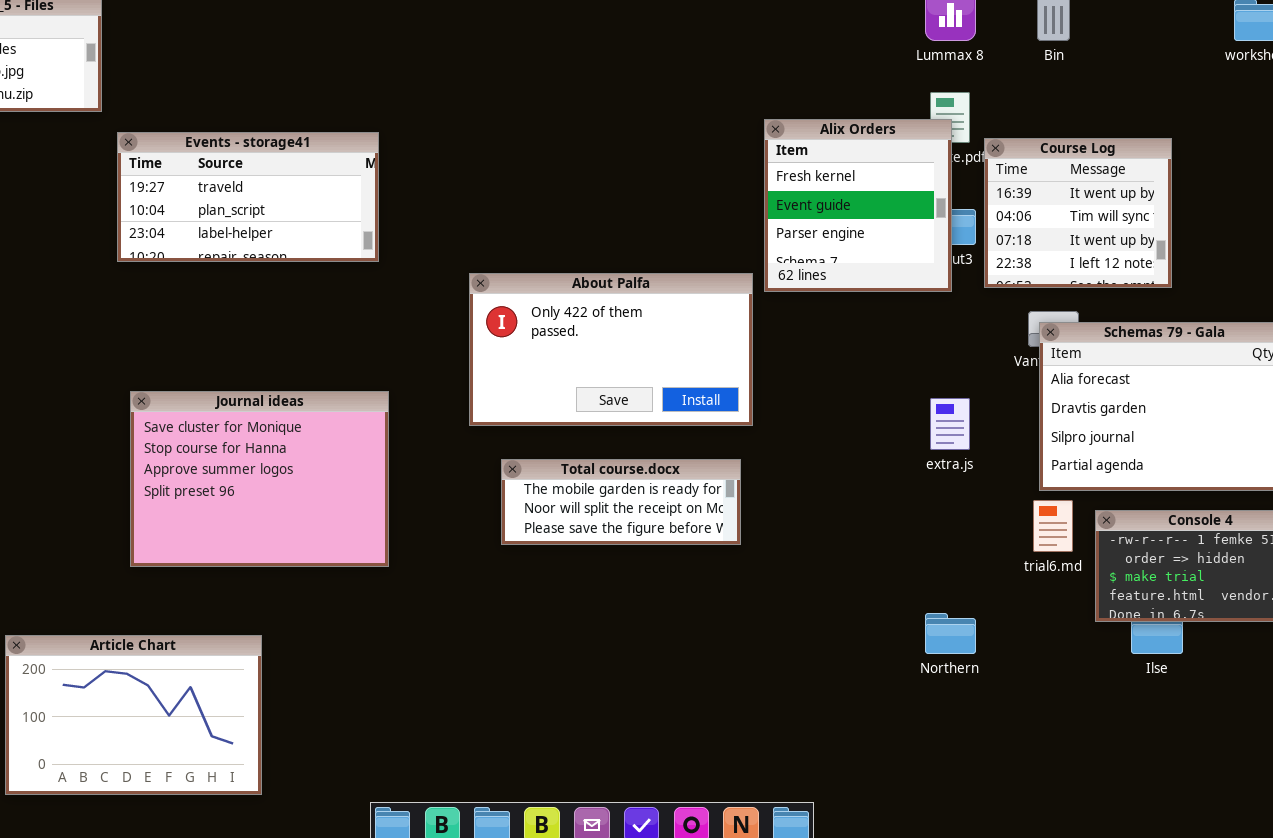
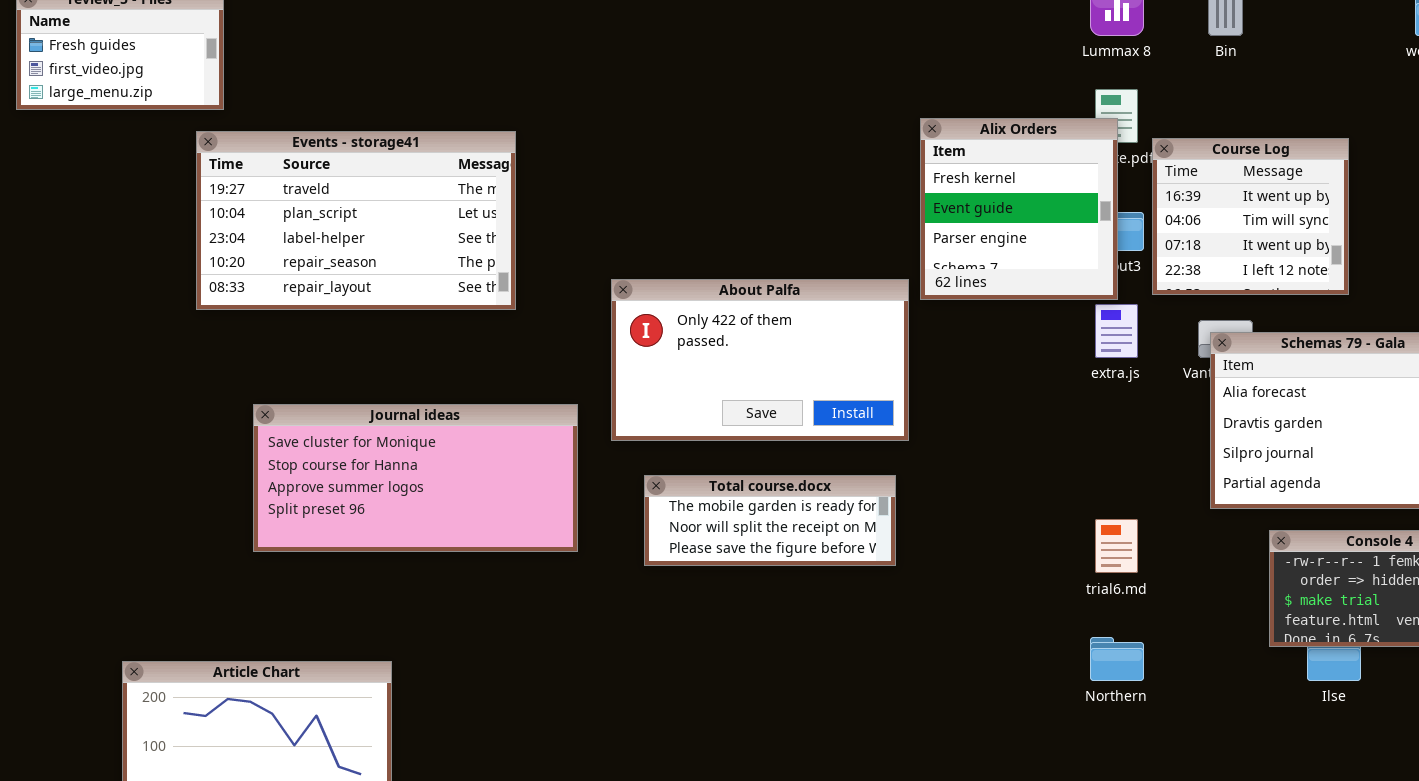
Events - storage41: [117,132,379,262] -> [196,131,516,310], resized
Journal ideas: [130,391,389,567] -> [253,404,578,552], resized
extra.js: [930,398,970,450] -> [1095,304,1138,358], moved
trial6.md: [1033,500,1073,552] -> [1095,519,1138,573], moved

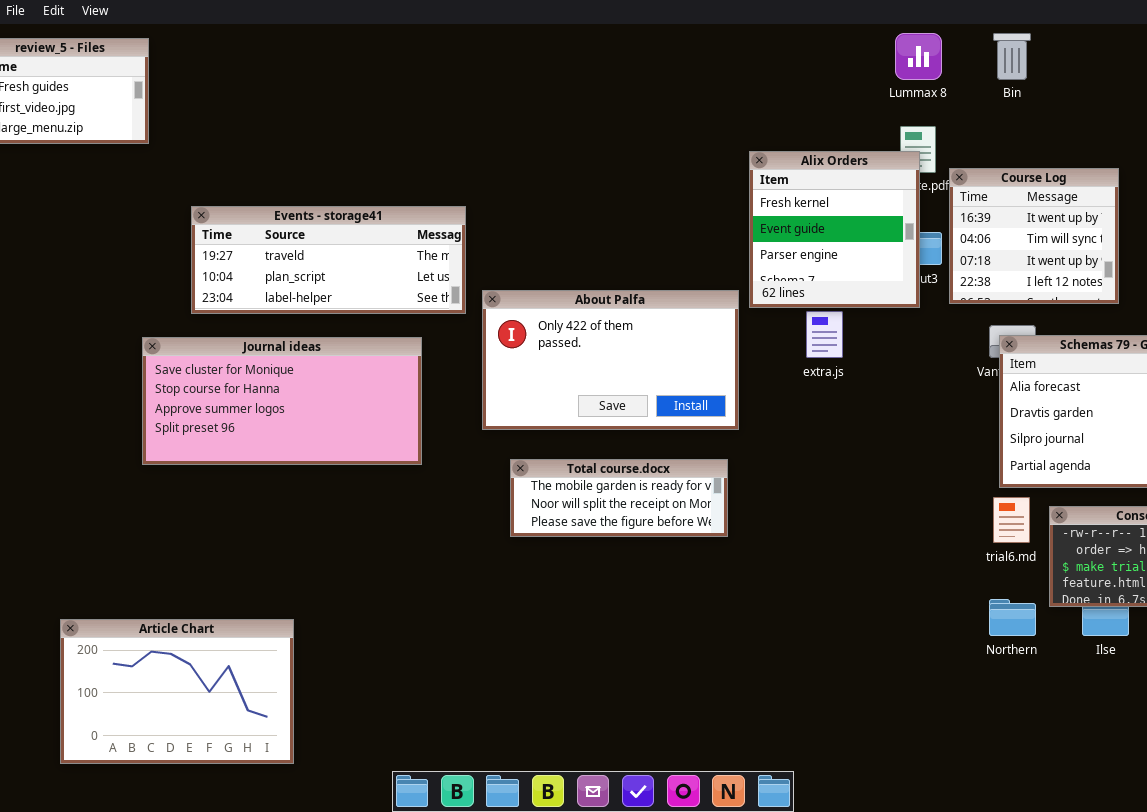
Events - storage41: [196,131,516,310] -> [191,206,466,314], moved, resized
extra.js: [1095,304,1138,358] -> [806,311,843,358], moved
Journal ideas: [253,404,578,552] -> [142,337,422,465], moved
trial6.md: [1095,519,1138,573] -> [993,497,1030,543], moved
Northern: [1090,637,1144,681] -> [989,599,1036,636], moved

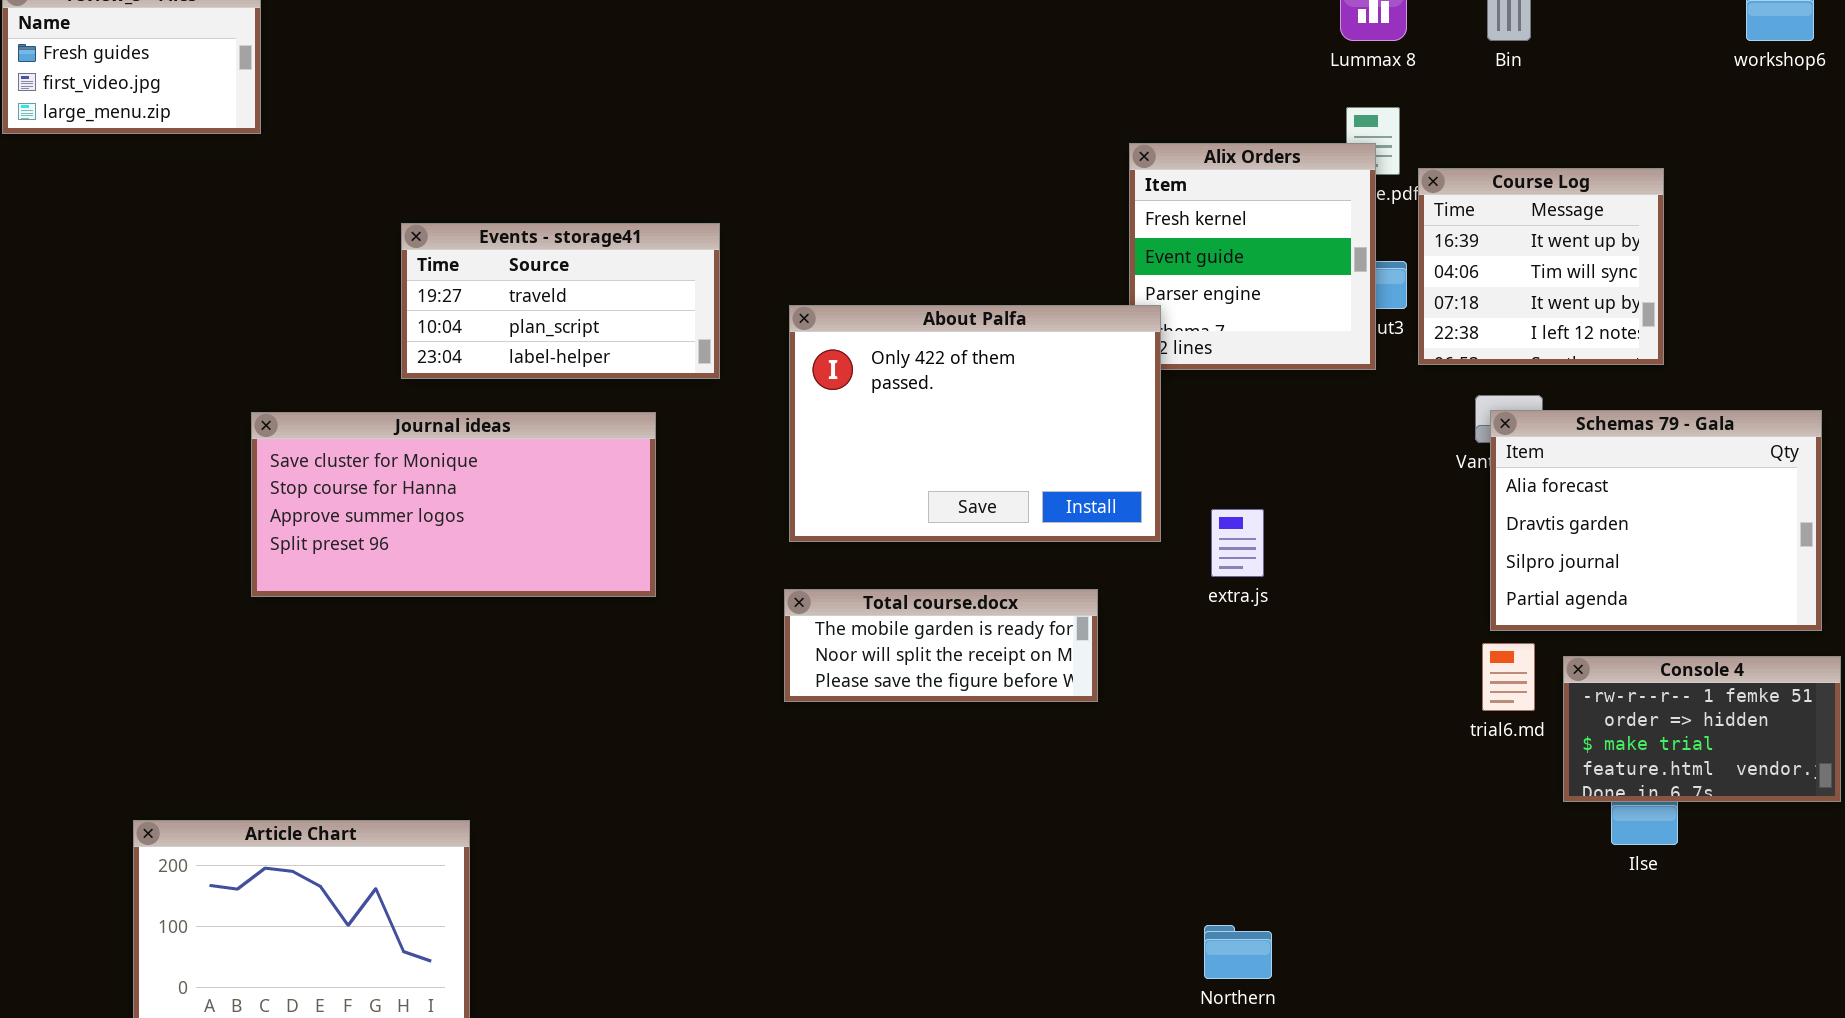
Events - storage41: [191,206,466,314] -> [401,223,720,379], resized
About Palfa: [482,290,739,430] -> [789,305,1161,542], moved, resized
extra.js: [806,311,843,358] -> [1211,509,1264,577], moved
Northern: [989,599,1036,636] -> [1204,925,1272,979], moved

